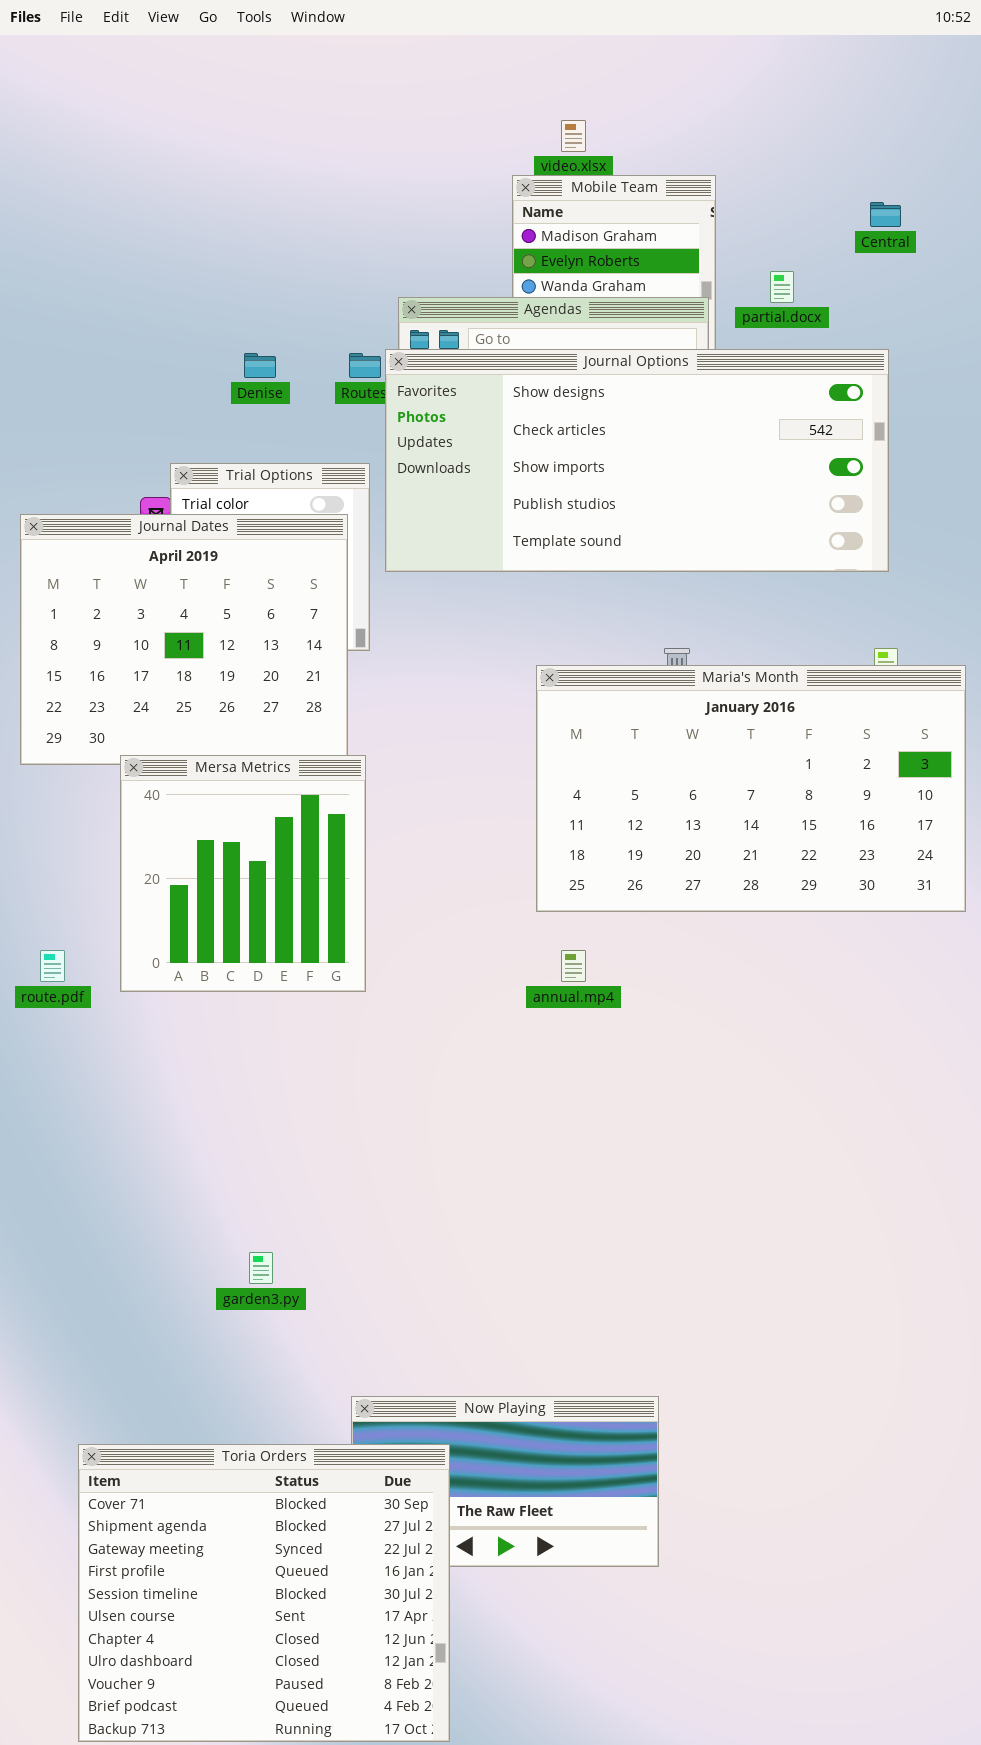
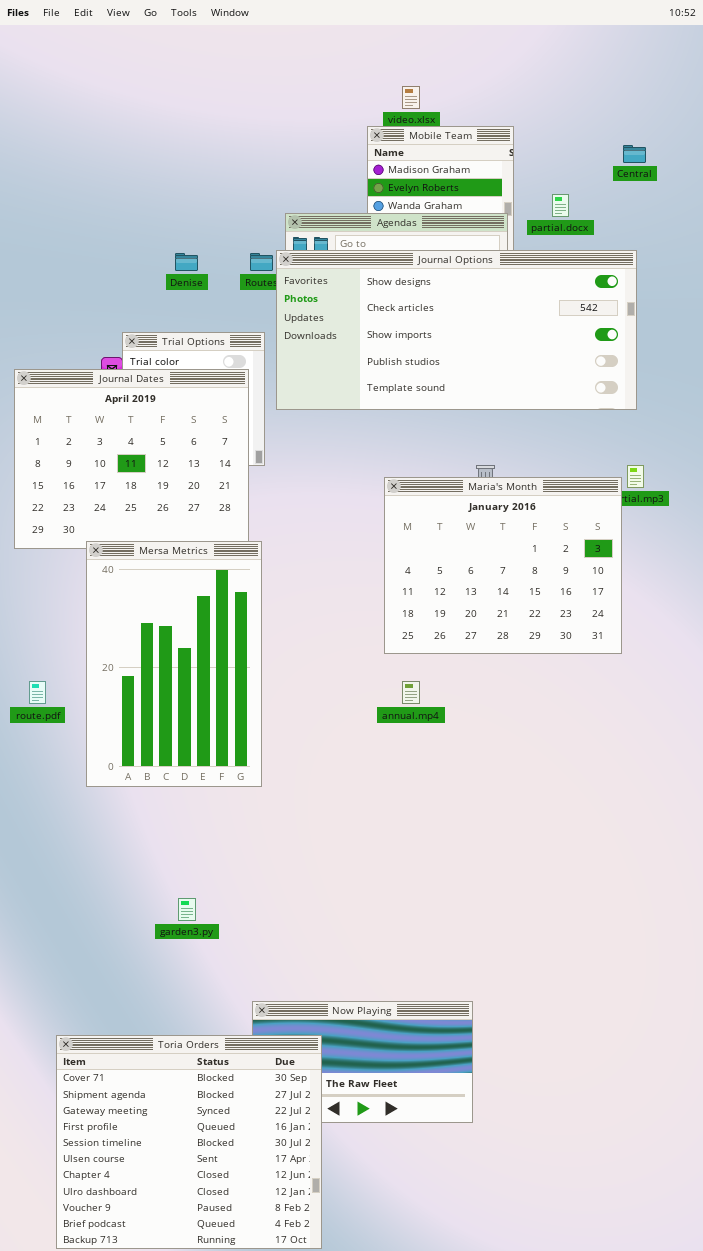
Maria's Month: [536,665,966,912] -> [384,477,622,654], resized
Mersa Metrics: [120,755,366,992] -> [86,541,262,787], resized

